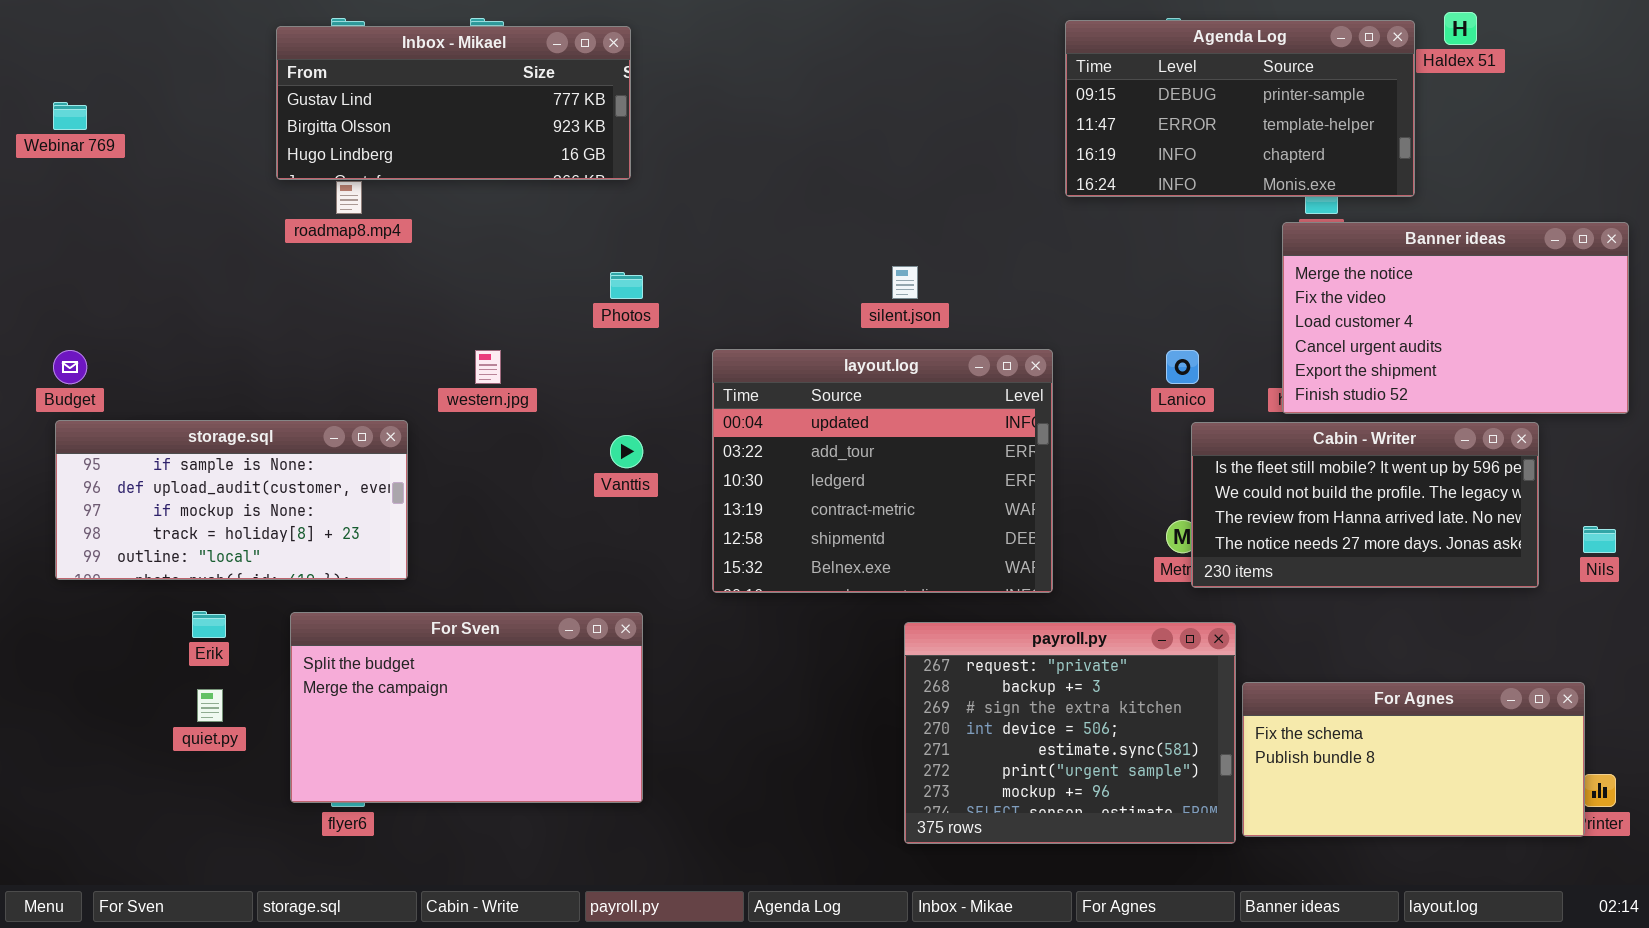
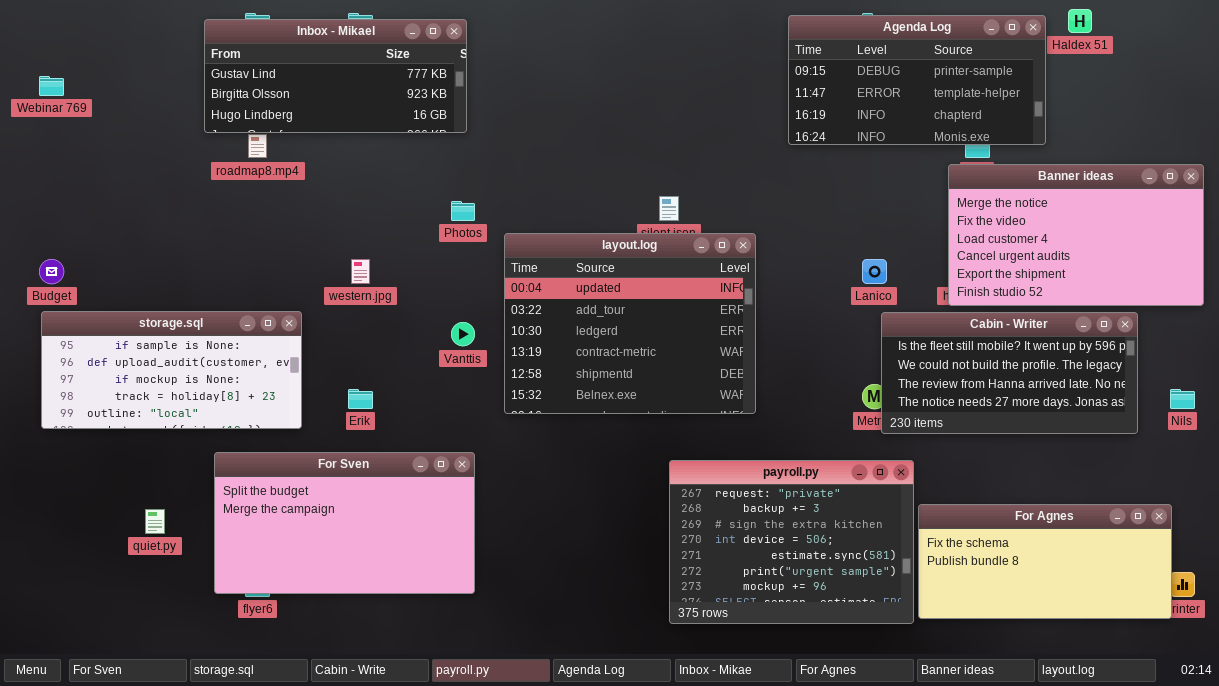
layout.log: [712,349,1053,593] -> [504,233,756,414], moved
Erik: [192,611,226,638] -> [348,389,373,409], moved

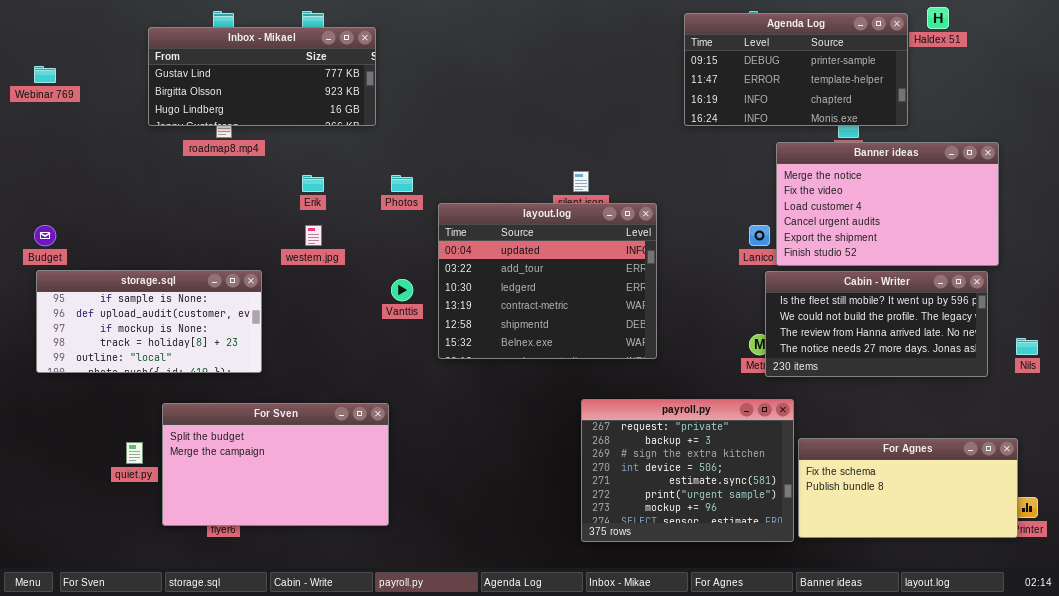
Inbox - Mikael: [204,19,467,133] -> [148,27,376,126], moved
Banner ideas: [948,164,1204,306] -> [776,142,999,266], moved
Erik: [348,389,373,409] -> [302,175,324,192], moved
For Sven: [214,452,475,594] -> [162,403,389,526], moved

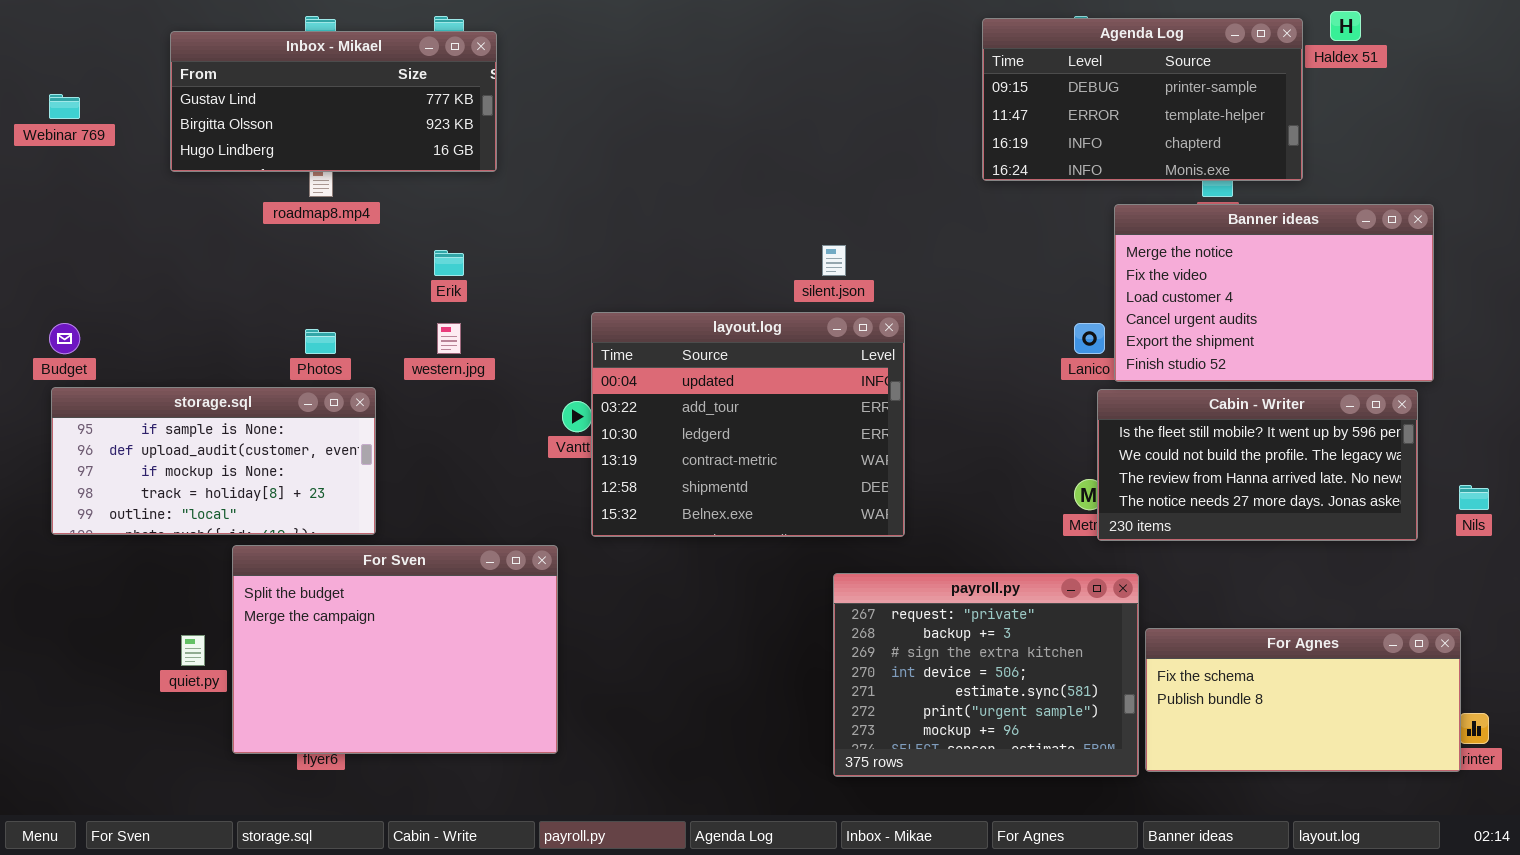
Inbox - Mikael: [148,27,376,126] -> [170,31,497,172], moved
Photos: [391,175,413,192] -> [305,329,336,354], moved
layout.log: [438,203,657,359] -> [591,312,905,537], moved
For Sven: [162,403,389,526] -> [232,545,558,754], resized

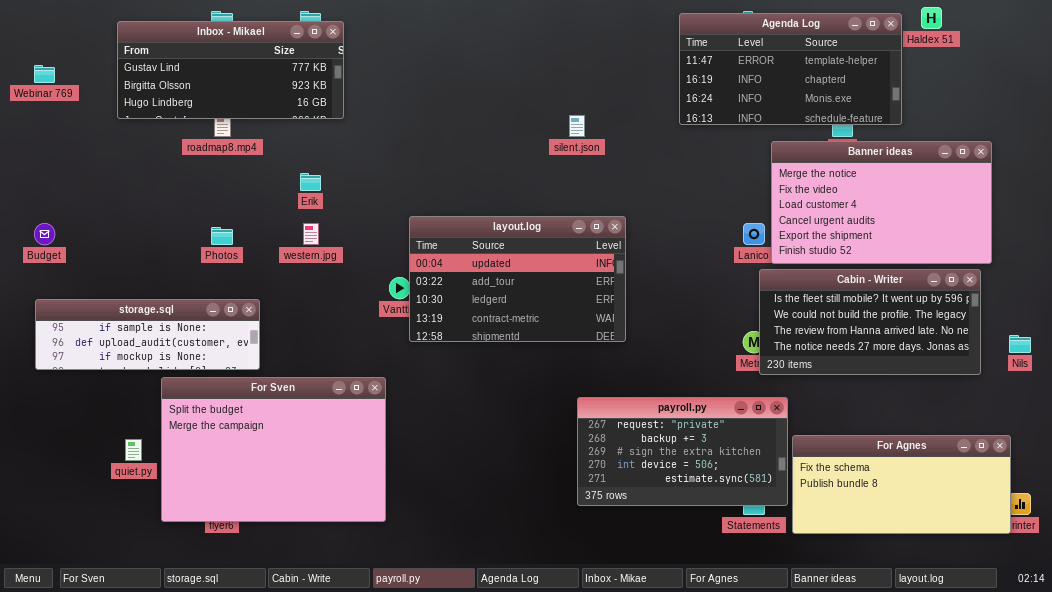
Agenda Log: [982,18,1303,181] -> [679,13,902,125], scrolled down 1 row
silent.json: [822,245,846,276] -> [569,115,585,137], moved
layout.log: [591,312,905,537] -> [409,216,626,342], resized
storage.sql: [51,387,376,535] -> [35,299,260,370], resized
payroll.py: [833,573,1139,777] -> [577,397,788,506], resized

